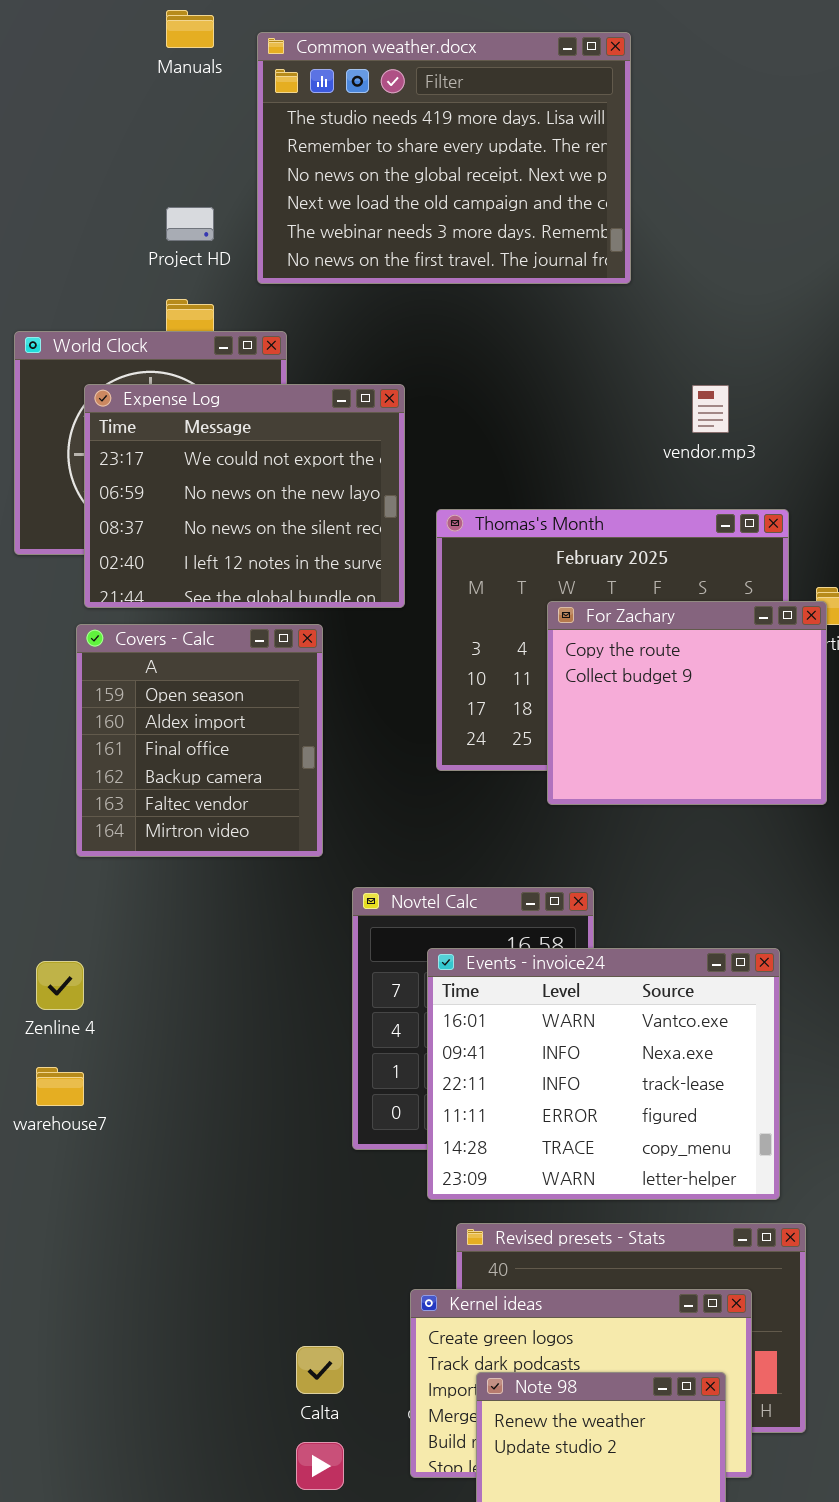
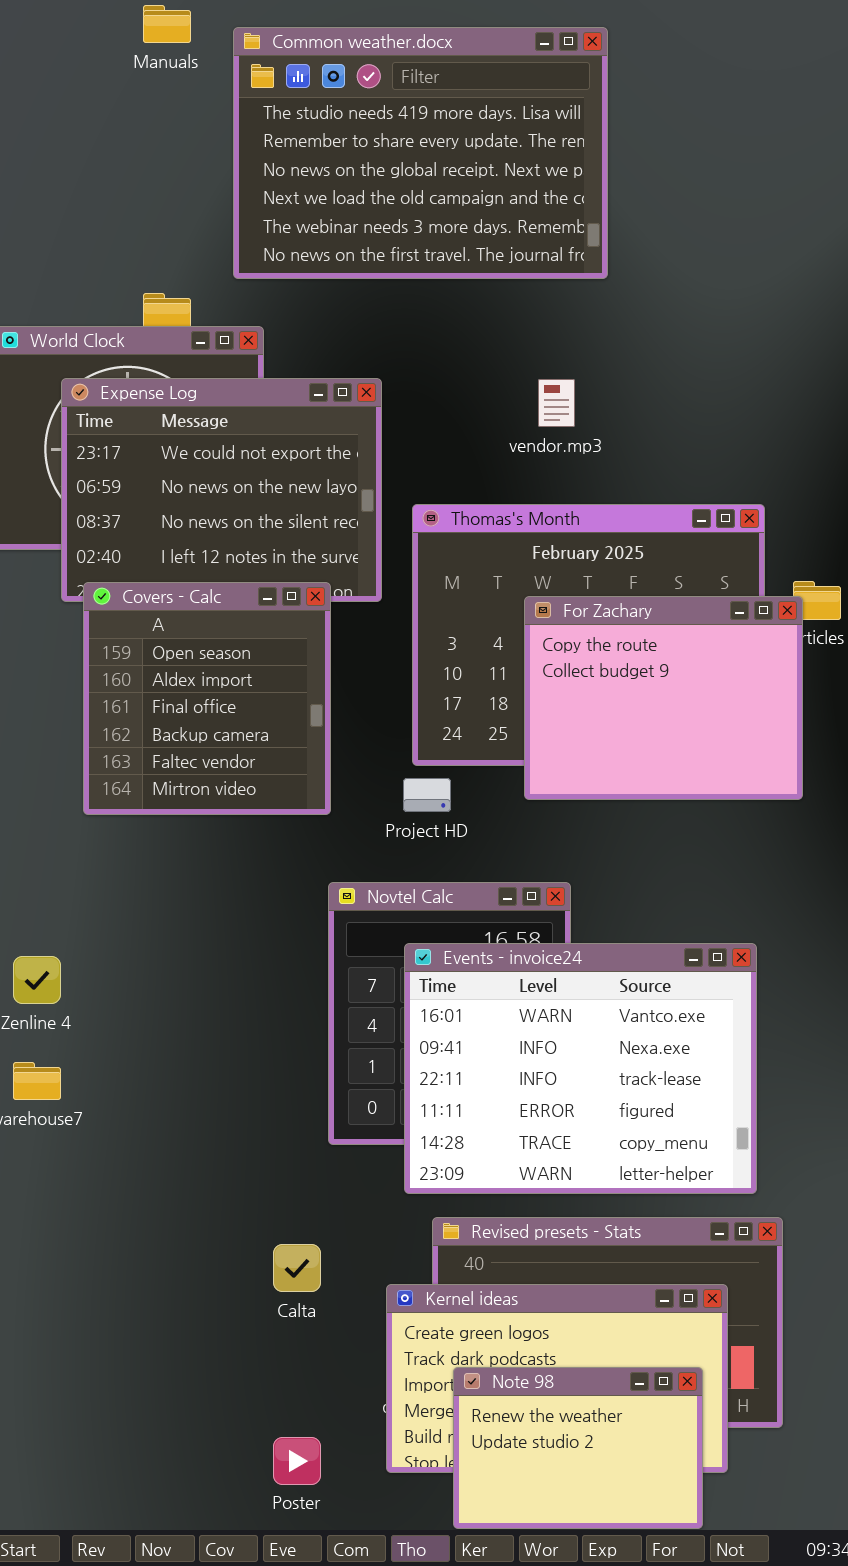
Project HD: [166,207,214,241] -> [403,778,451,812], moved
vendor.mp3: [692,385,729,433] -> [538,379,575,427], moved
Covers - Calc: [76,624,323,857] -> [83,582,331,815], moved
Calta: [296,1346,344,1394] -> [273,1244,321,1292], moved

